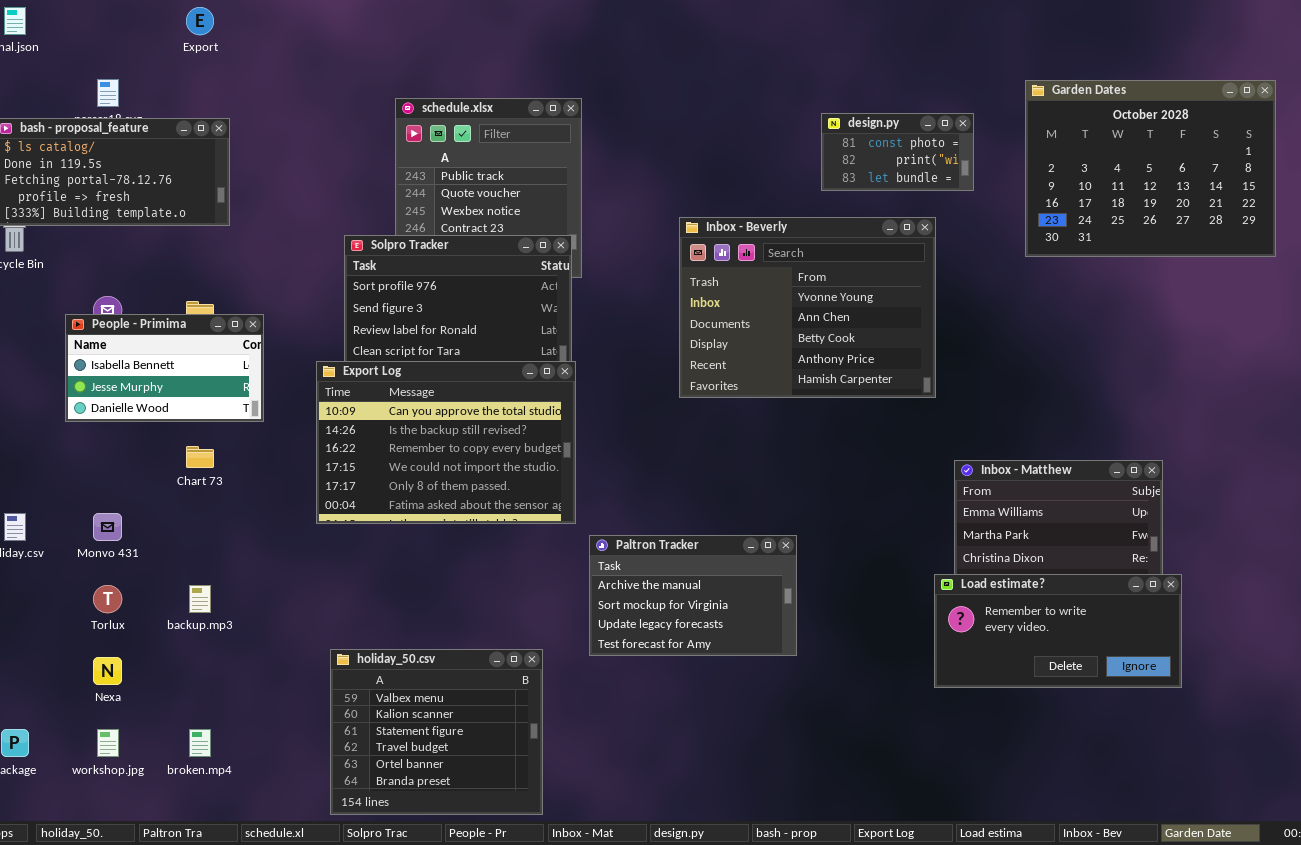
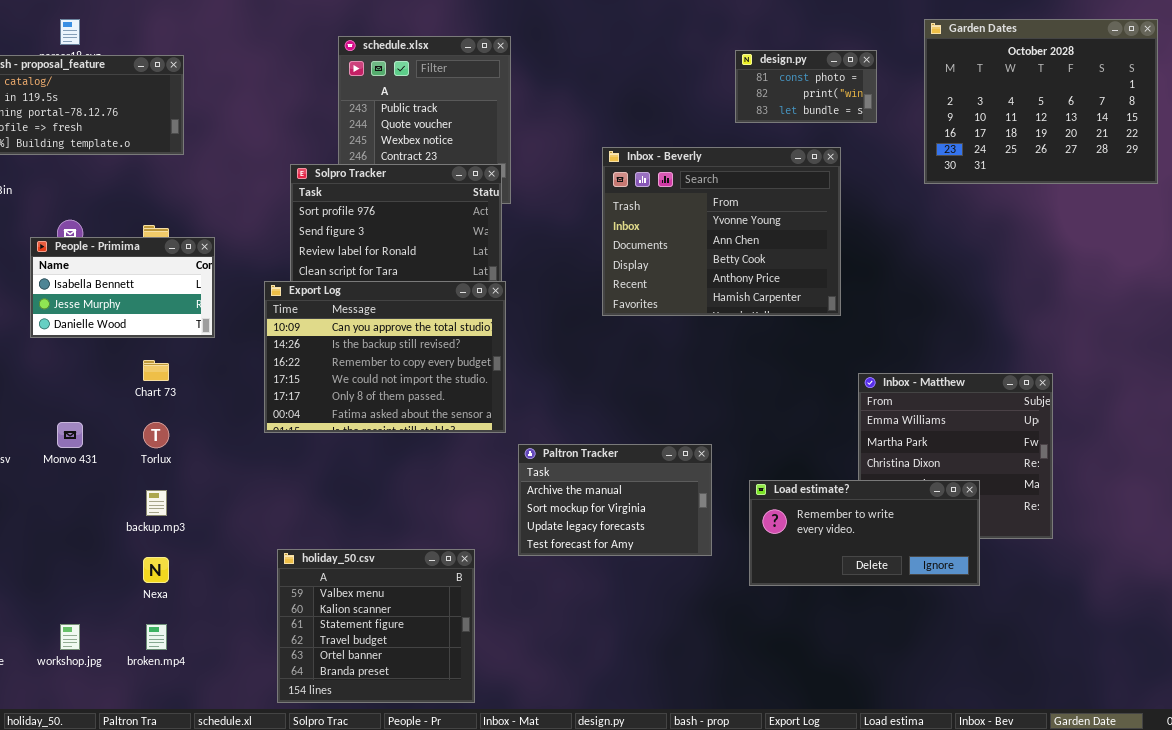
Load estimate?: [934,574,1182,688] -> [749,480,980,586], moved
Torlux: [93,585,122,613] -> [143,422,169,448], moved
Nexa: [93,657,122,685] -> [143,557,169,583], moved

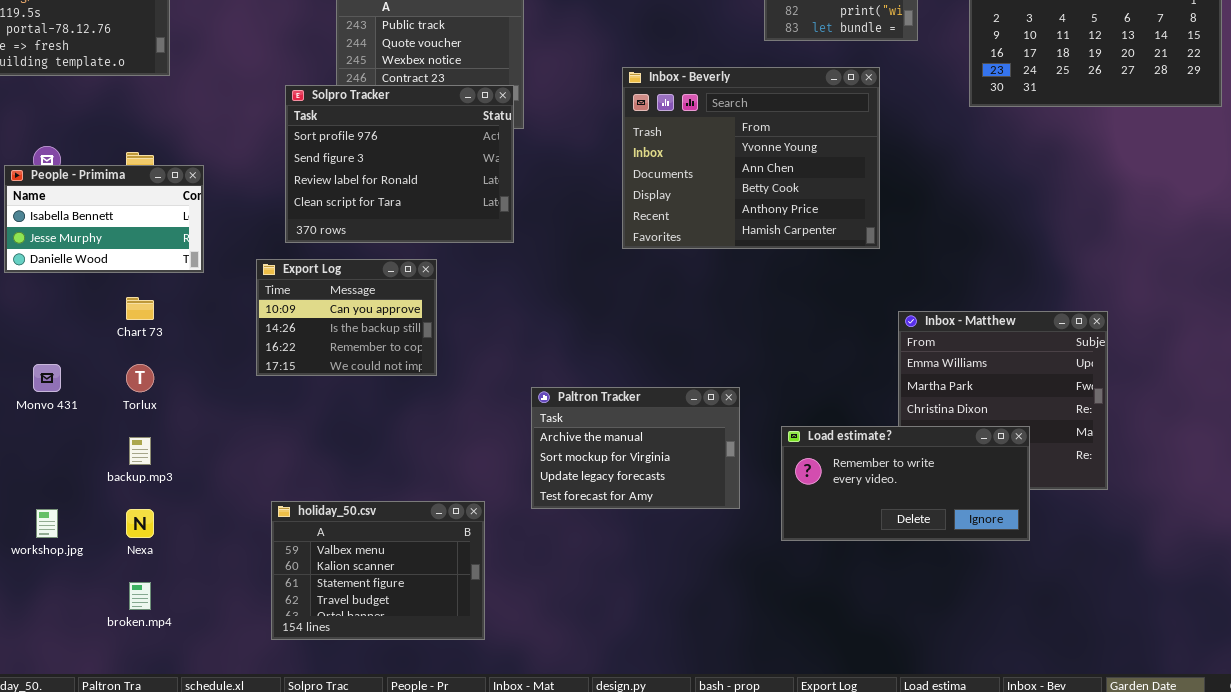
Export Log: [264,281,506,433] -> [256,259,437,376], resized
holiday_50.csv: [277,549,475,703] -> [271,501,485,640], resized
workshop.jpg: [60,624,80,650] -> [36,509,58,538], moved

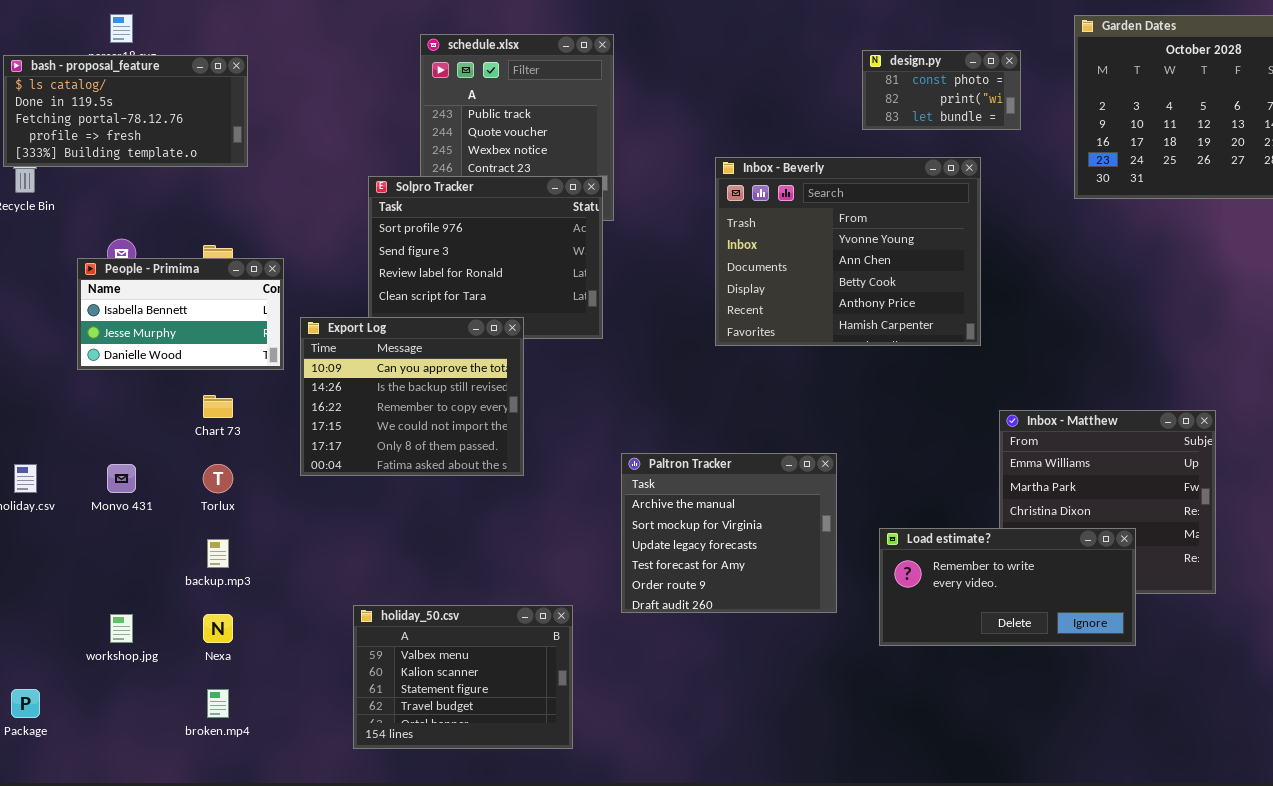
Export Log: [256,259,437,376] -> [300,317,524,476], resized
Paltron Tracker: [531,387,740,509] -> [621,453,837,613], resized

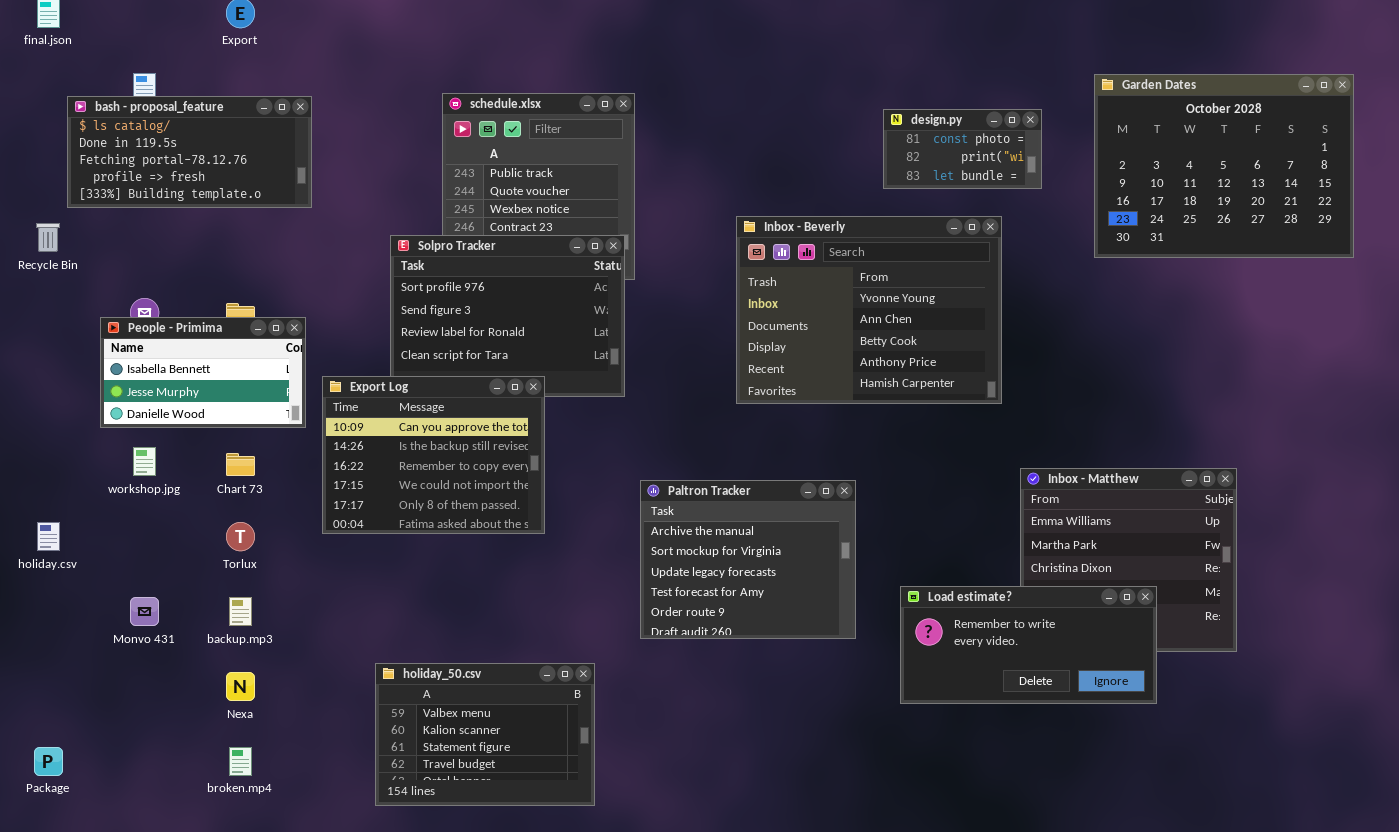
bash - proposal_feature: [3,55,248,167] -> [67,96,312,208], moved
Paltron Tracker: [621,453,837,613] -> [640,480,856,639], moved
Monvo 431: [107,464,136,493] -> [130,597,159,626], moved
workshop.jpg: [110,614,133,643] -> [133,447,156,476], moved

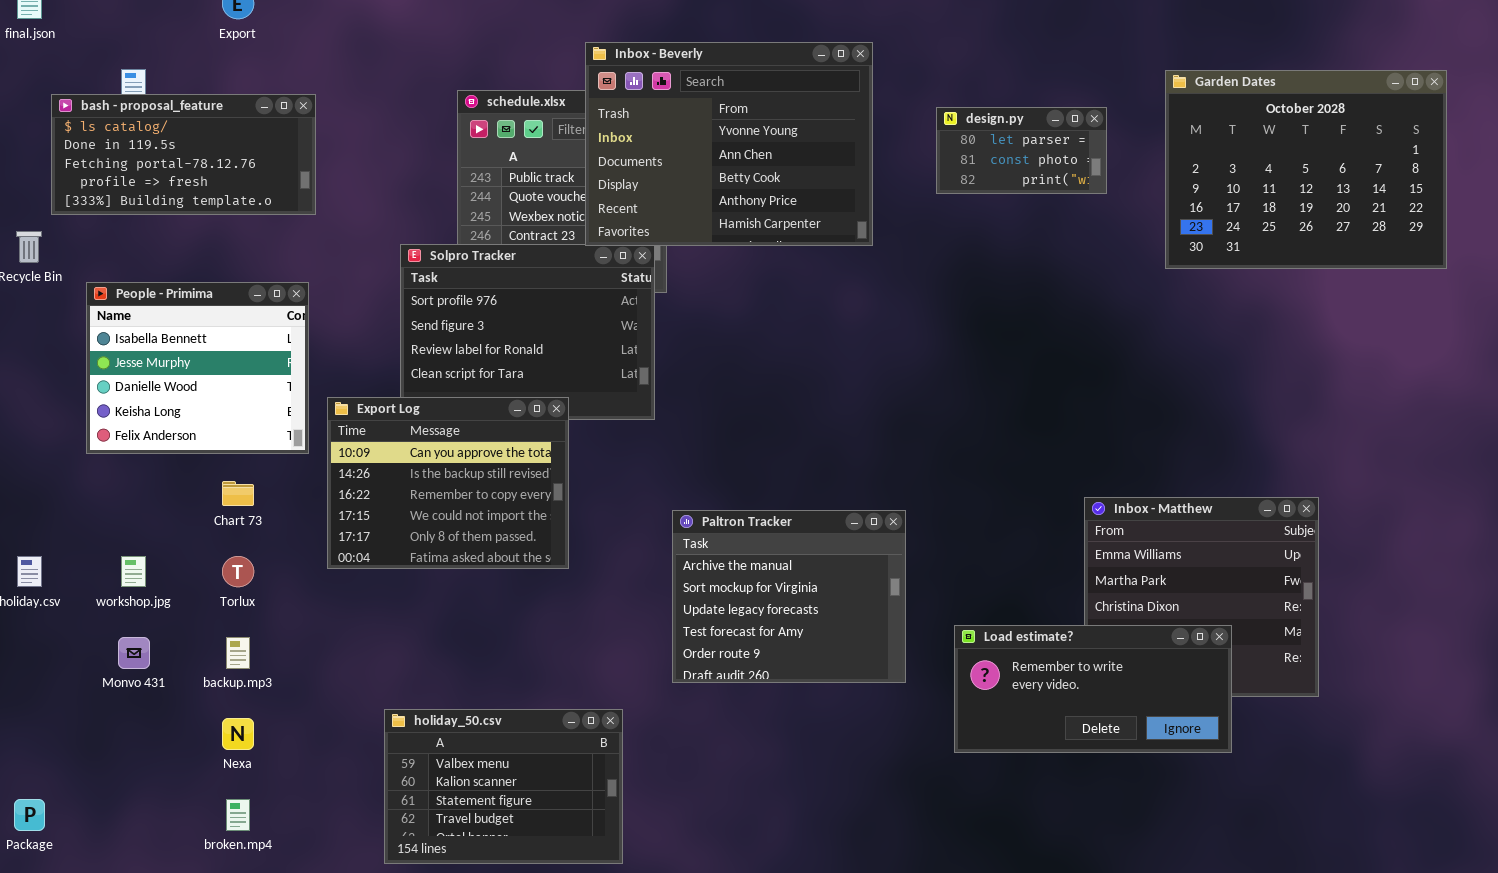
design.py: [883,109,1042,189] -> [936,107,1107,194], scrolled up 1 row
Inbox - Beverly: [736,216,1002,404] -> [585,42,873,246], moved
People - Primima: [100,317,306,428] -> [86,282,309,454], resized
workshop.jpg: [133,447,156,476] -> [121,556,146,587], moved

